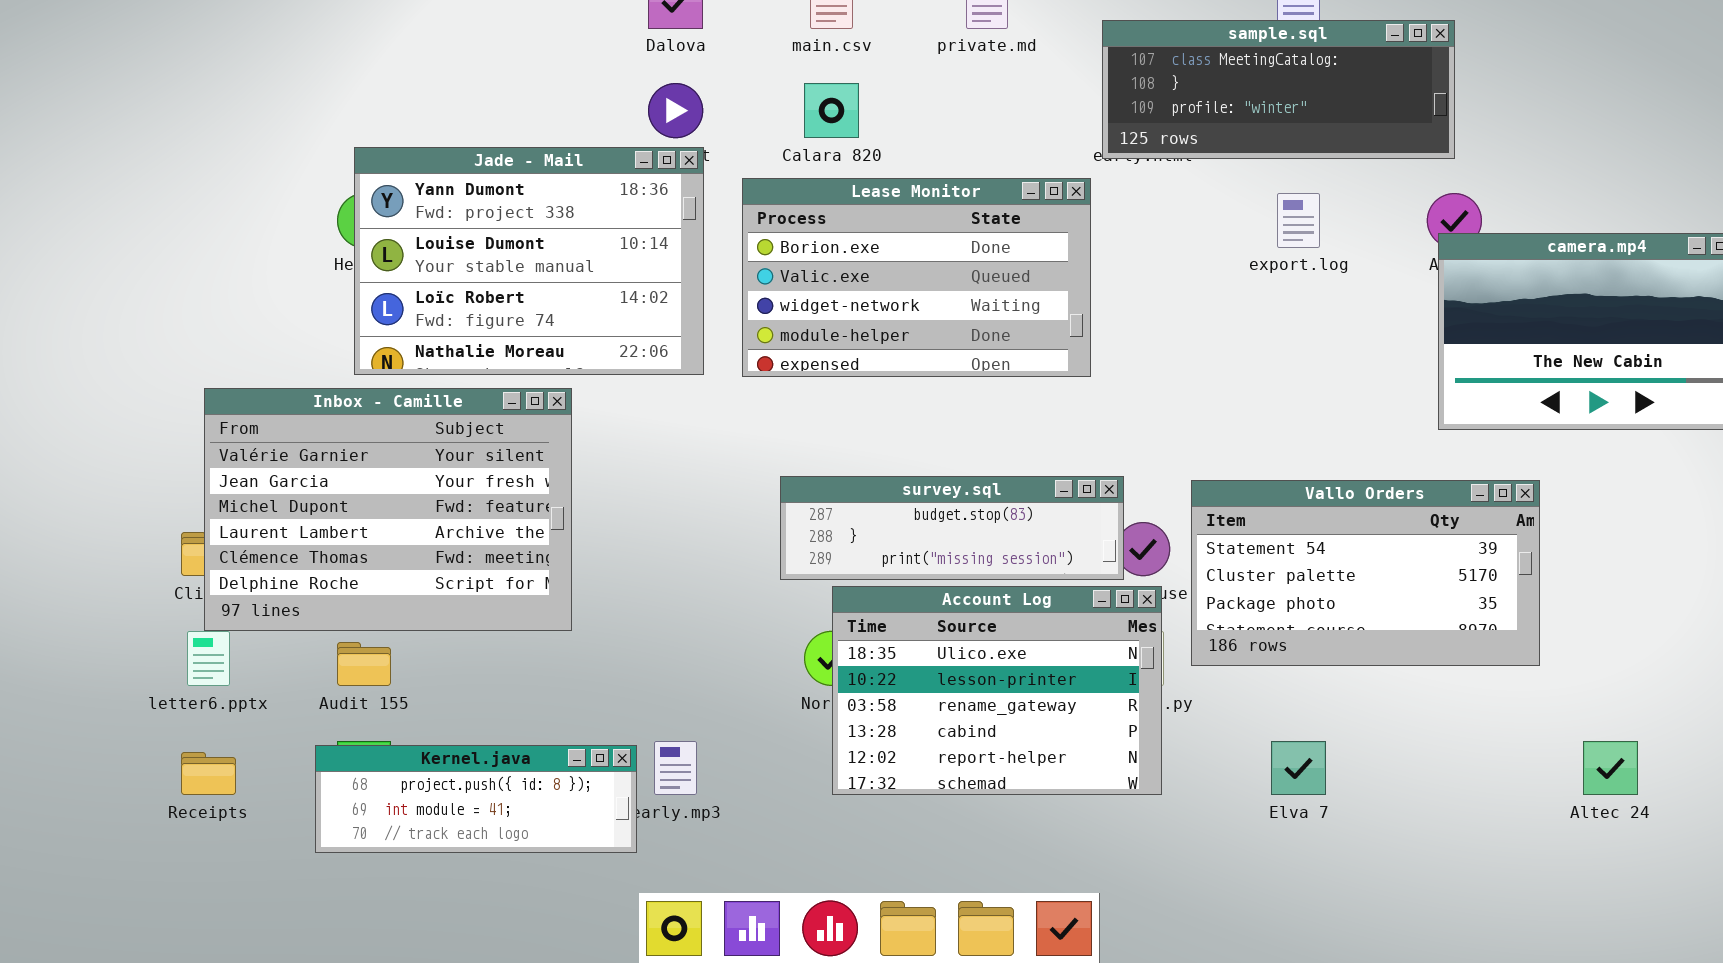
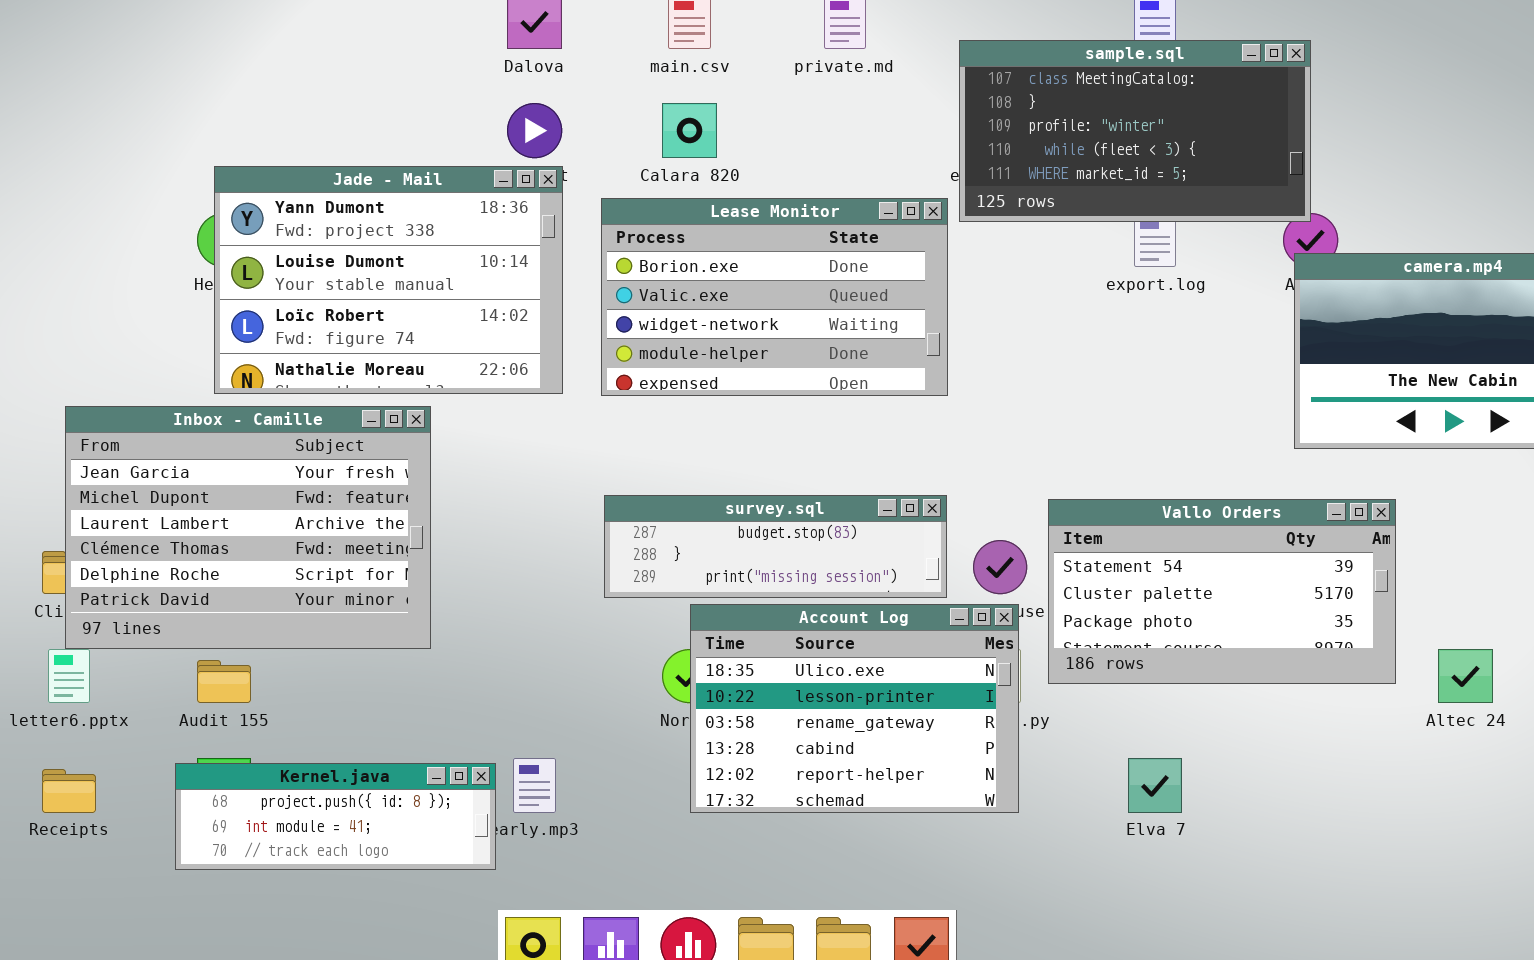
sample.sql: [1102,20,1455,159] -> [959,40,1311,222], resized
Inbox - Camille: [204,388,572,631] -> [65,406,431,649], scrolled down 1 row
survey.sql: [780,476,1124,580] -> [604,495,947,598], moved
Altec 24: [1583,741,1638,795] -> [1438,649,1493,703], moved

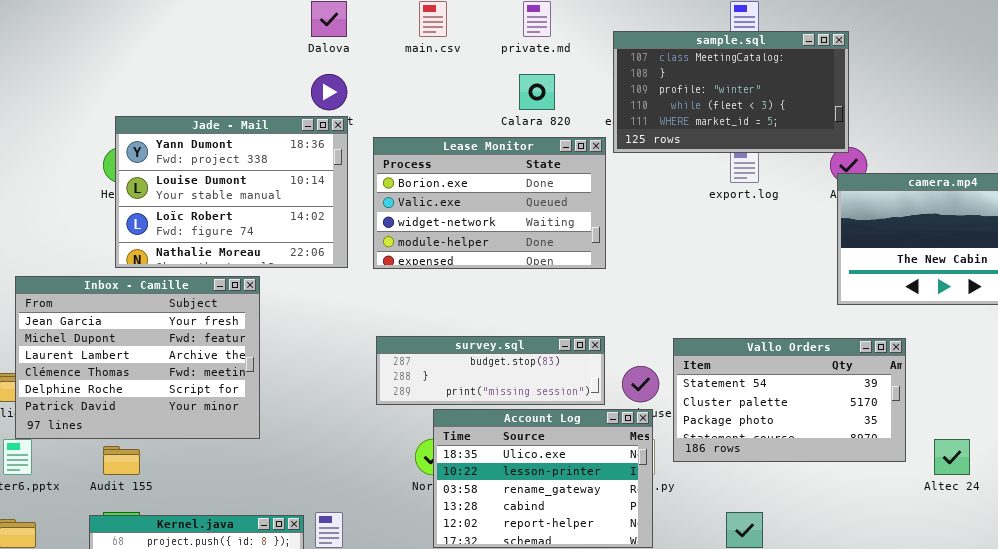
Calara 820: [662,103,717,158] -> [519,74,555,110], moved

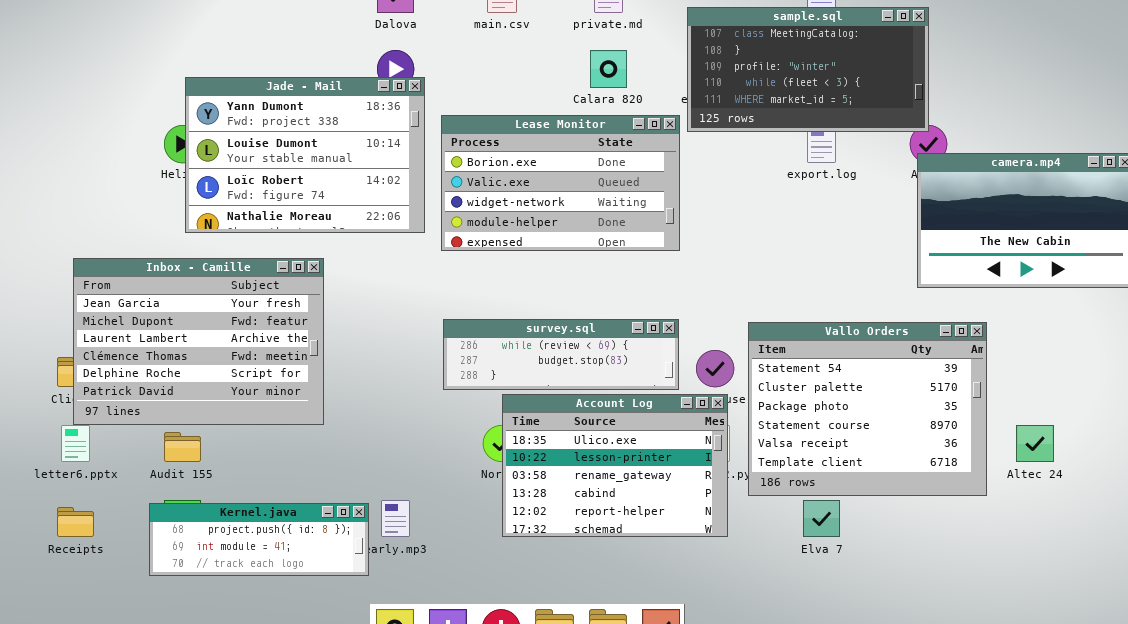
Jade - Mail: [115,116,348,268] -> [185,77,425,233], moved
survey.sql: [376,336,605,405] -> [443,319,679,390], scrolled up 1 row
Vallo Orders: [673,338,906,462] -> [748,322,987,496], resized

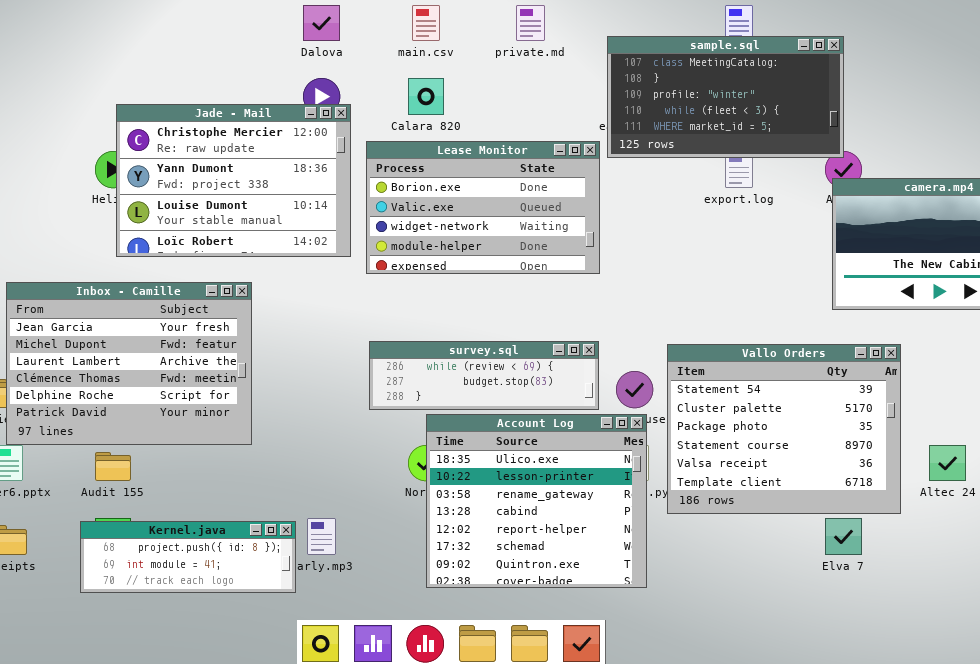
Calara 820: [590,50,627,88] -> [408,78,444,115], moved
Jade - Mail: [185,77,425,233] -> [116,104,351,257], scrolled up 1 row
Account Log: [502,394,728,537] -> [426,414,647,588], resized
Elva 7: [803,500,840,537] -> [825,518,862,555], moved

